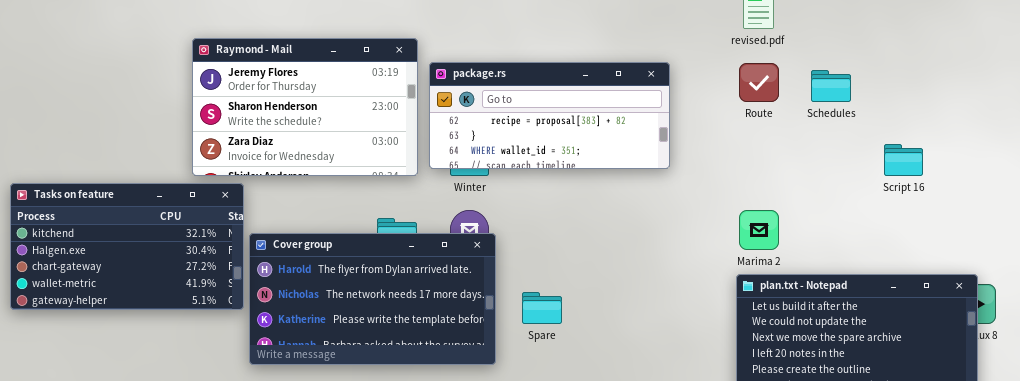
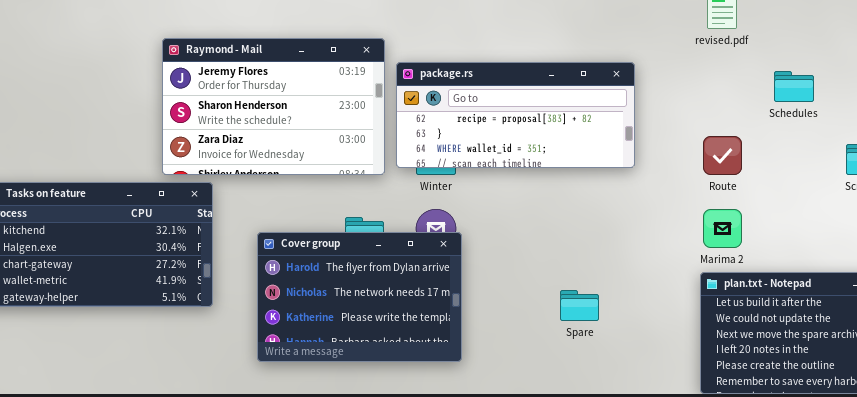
Route: [739,63,779,102] -> [703,136,742,175], moved
Cover group: [249,233,496,365] -> [257,232,462,362], resized
Spare: [522,292,562,324] -> [560,290,599,321], moved

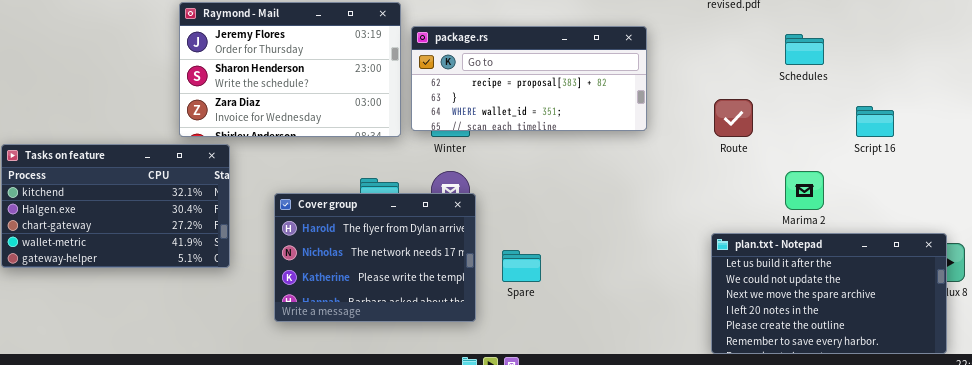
Marima 2: [703,209,742,248] -> [785,171,824,210], moved
Spare: [560,290,599,321] -> [502,250,541,282], moved

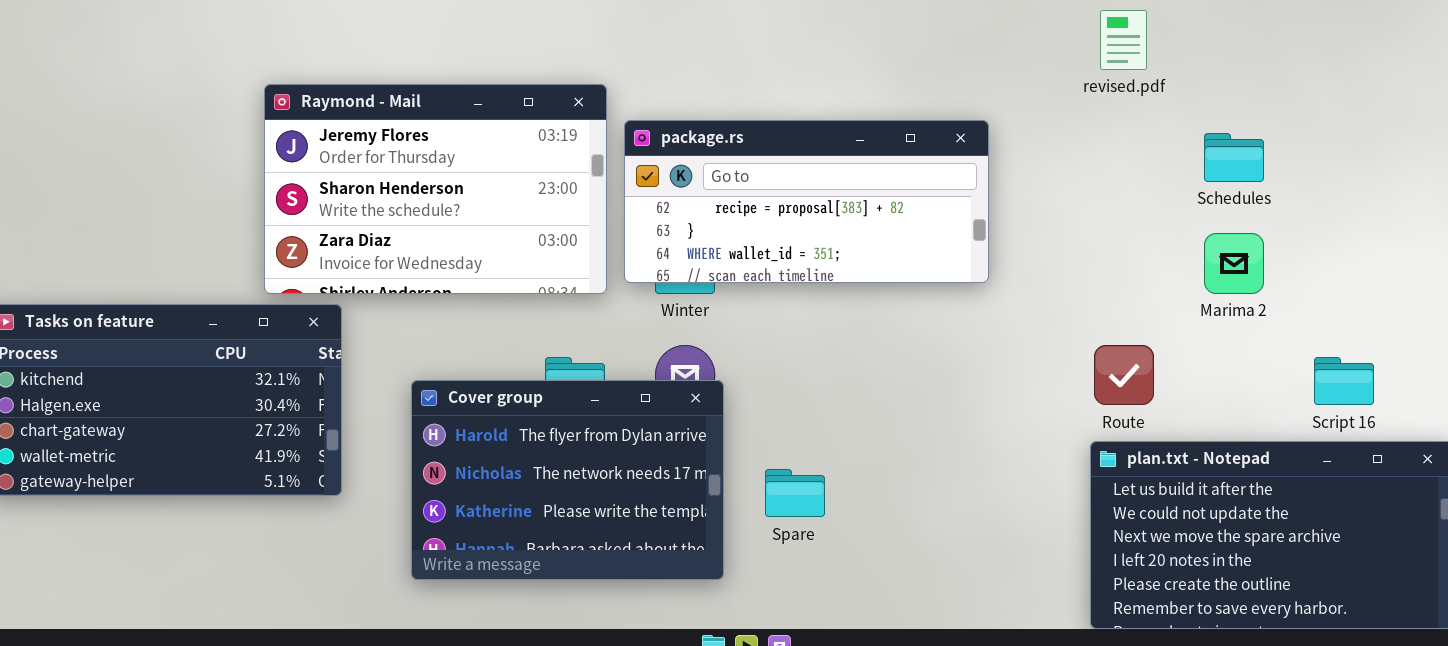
Route: [714,99,753,137] -> [1094,345,1154,405], moved
Script 16: [856,106,894,137] -> [1314,357,1374,405], moved
Marima 2: [785,171,824,210] -> [1204,233,1264,294], moved

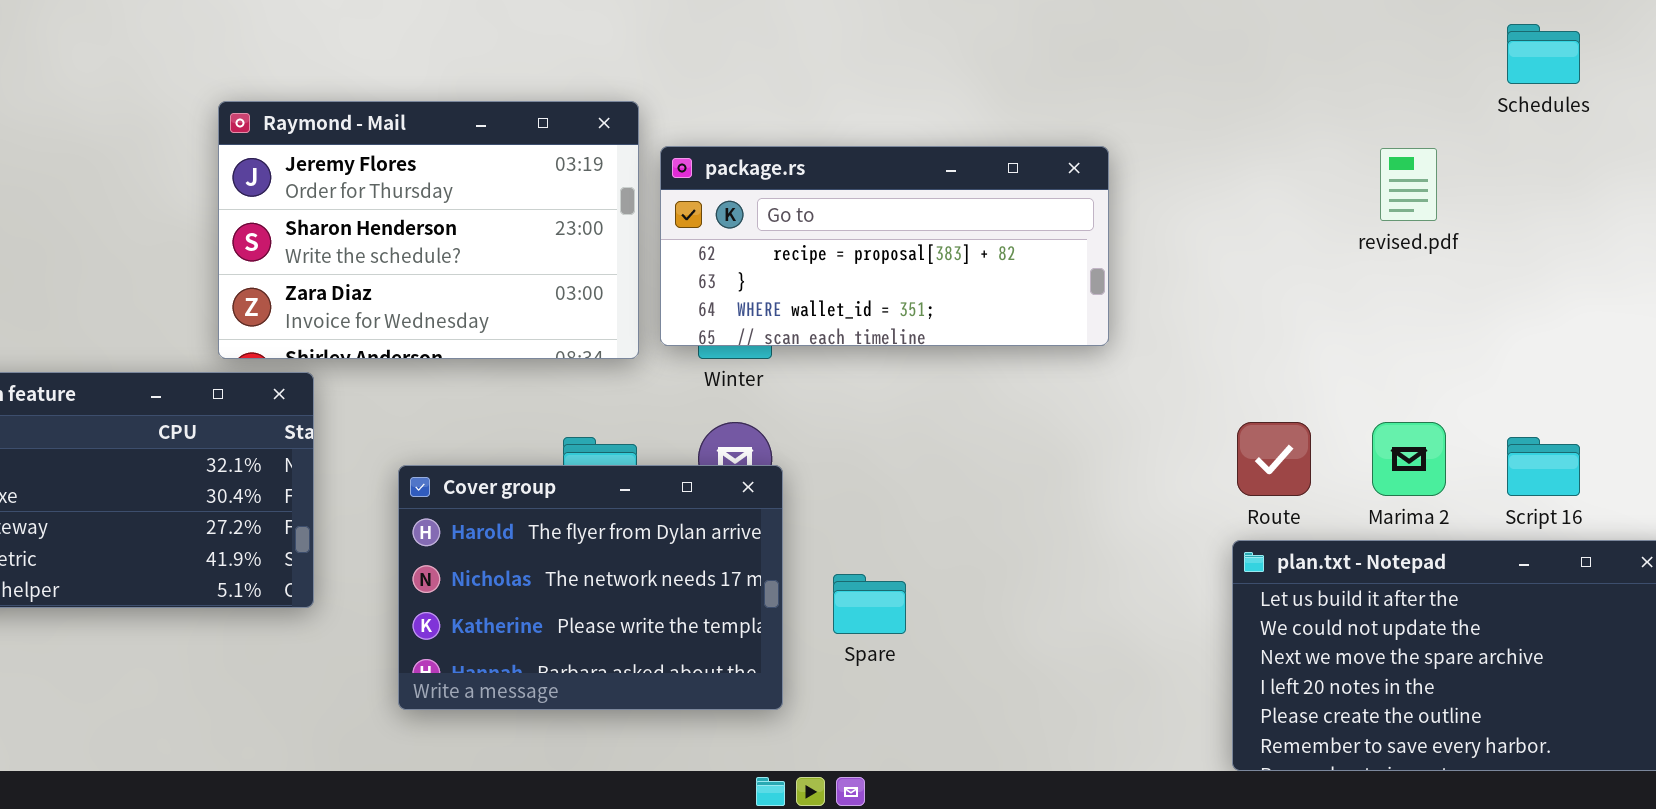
revised.pdf: [1100,10,1147,70] -> [1380,148,1437,221], moved
Schedules: [1204,133,1264,182] -> [1507,24,1580,84], moved
Marima 2: [1204,233,1264,294] -> [1372,422,1446,496], moved

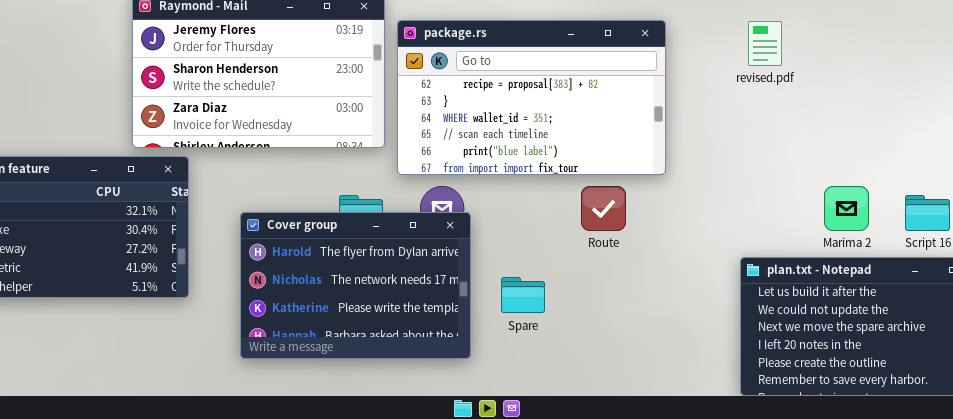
package.rs: [660,146,1109,346] -> [397,20,666,175], resized
revised.pdf: [1380,148,1437,221] -> [748,21,782,66], moved
Route: [1237,422,1311,496] -> [581,186,626,231], moved

